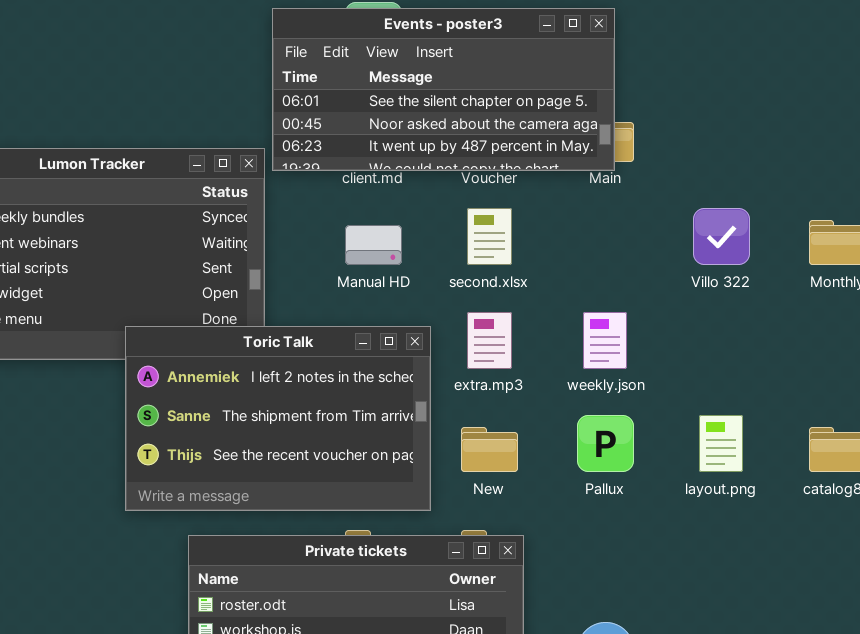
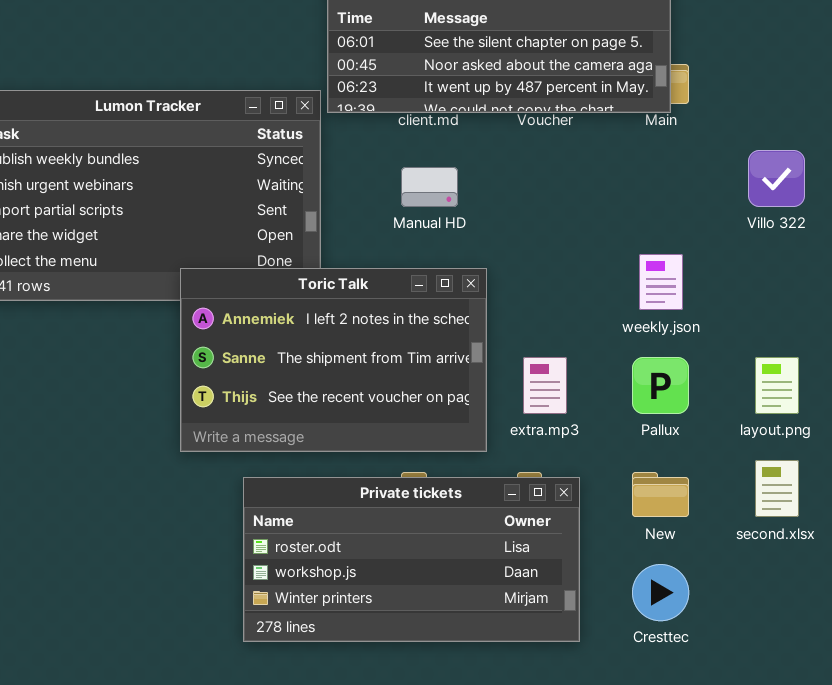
second.xlsx: [467,208,512,265] -> [755,460,799,517], moved
extra.mp3: [467,312,512,369] -> [523,357,567,414], moved
New: [461,427,518,472] -> [632,472,689,517], moved

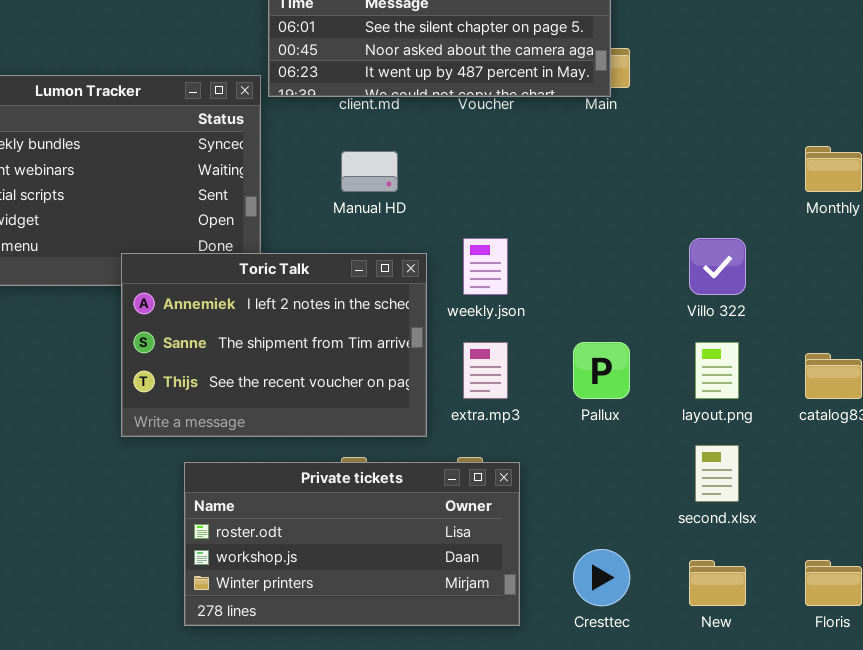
Villo 322: [748,150,805,207] -> [689,238,746,295], moved
weekly.json: [639,254,683,310] -> [463,238,508,295], moved
New: [632,472,689,517] -> [689,560,746,606], moved

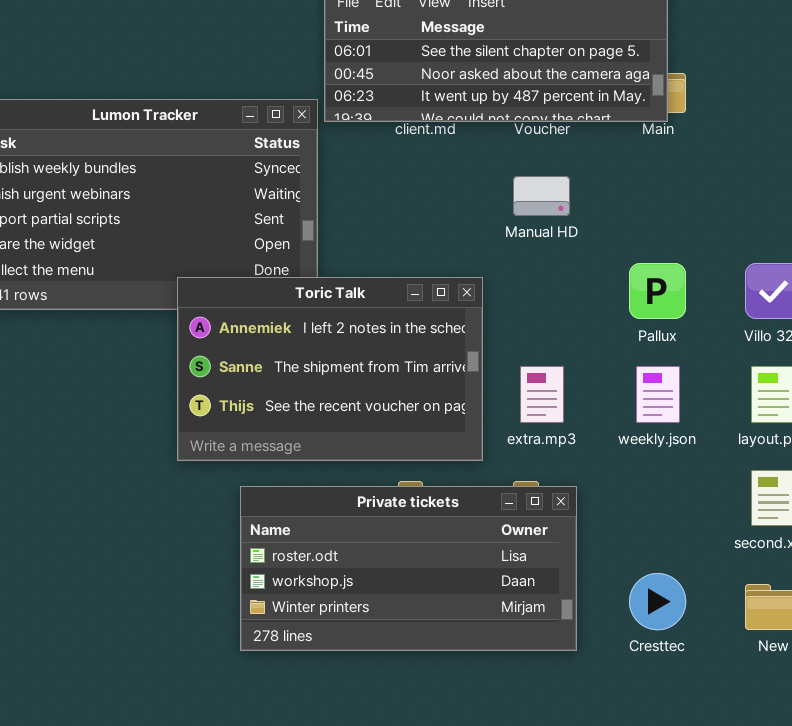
Manual HD: [341,151,398,192] -> [513,176,570,216], moved
weekly.json: [463,238,508,295] -> [636,366,680,423], moved
Pallux: [573,342,630,399] -> [629,263,686,319], moved

